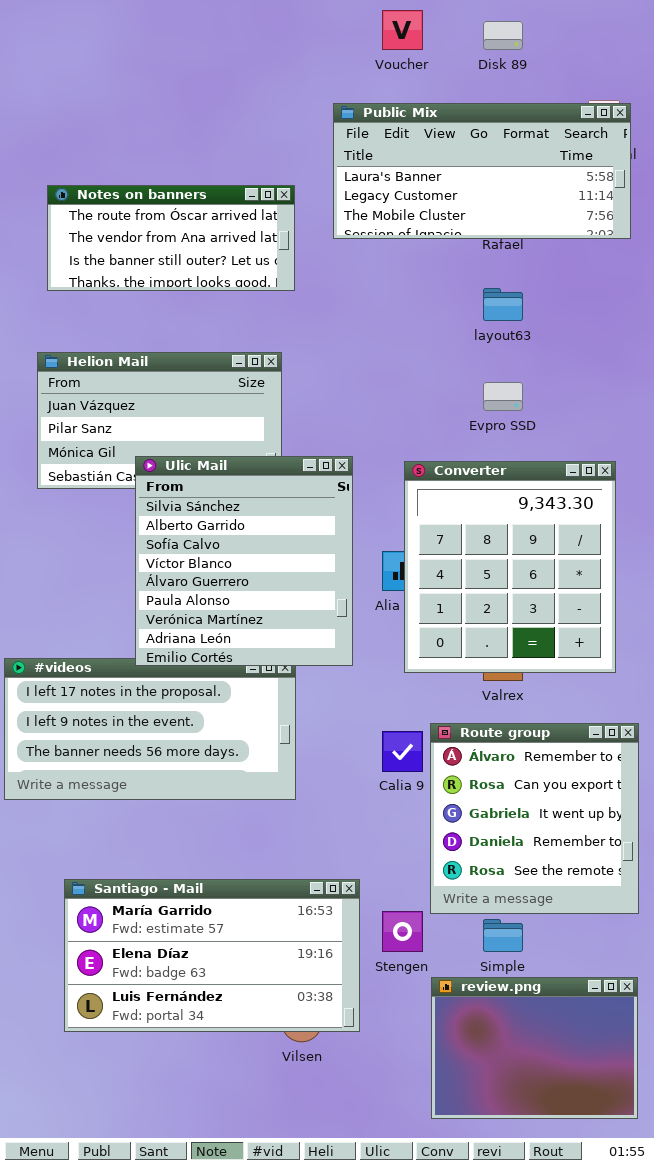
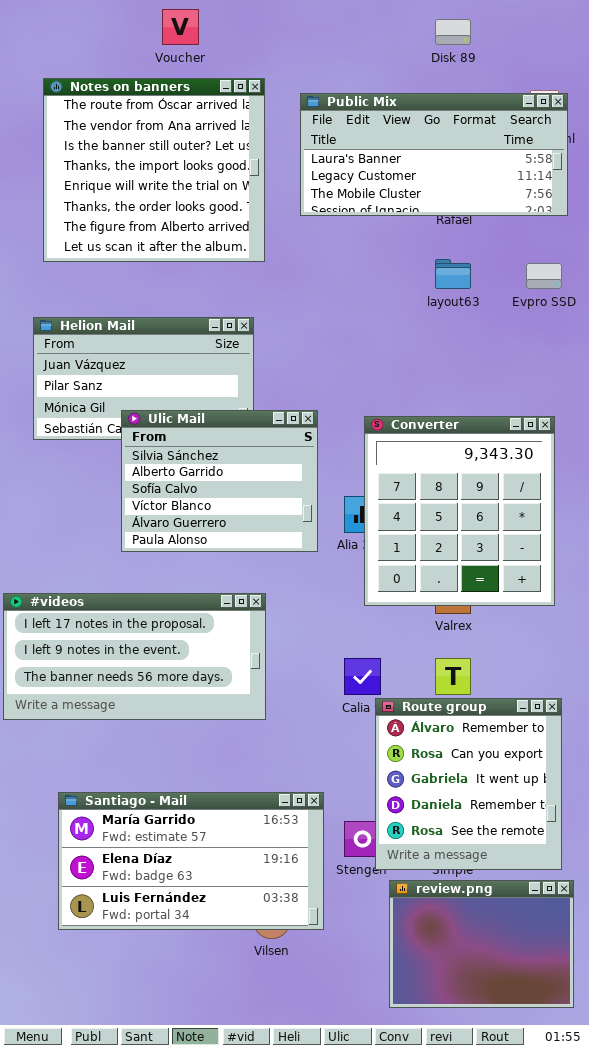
Voucher: [382,10,423,50] -> [162,9,199,45], moved
Notes on banners: [47,185,295,291] -> [43,78,265,262], resized
Evpro SSD: [483,382,523,411] -> [526,263,562,289], moved
Ulic Mail: [135,456,353,666] -> [121,410,318,552], resized
Route group: [430,723,639,914] -> [375,698,562,870], moved

